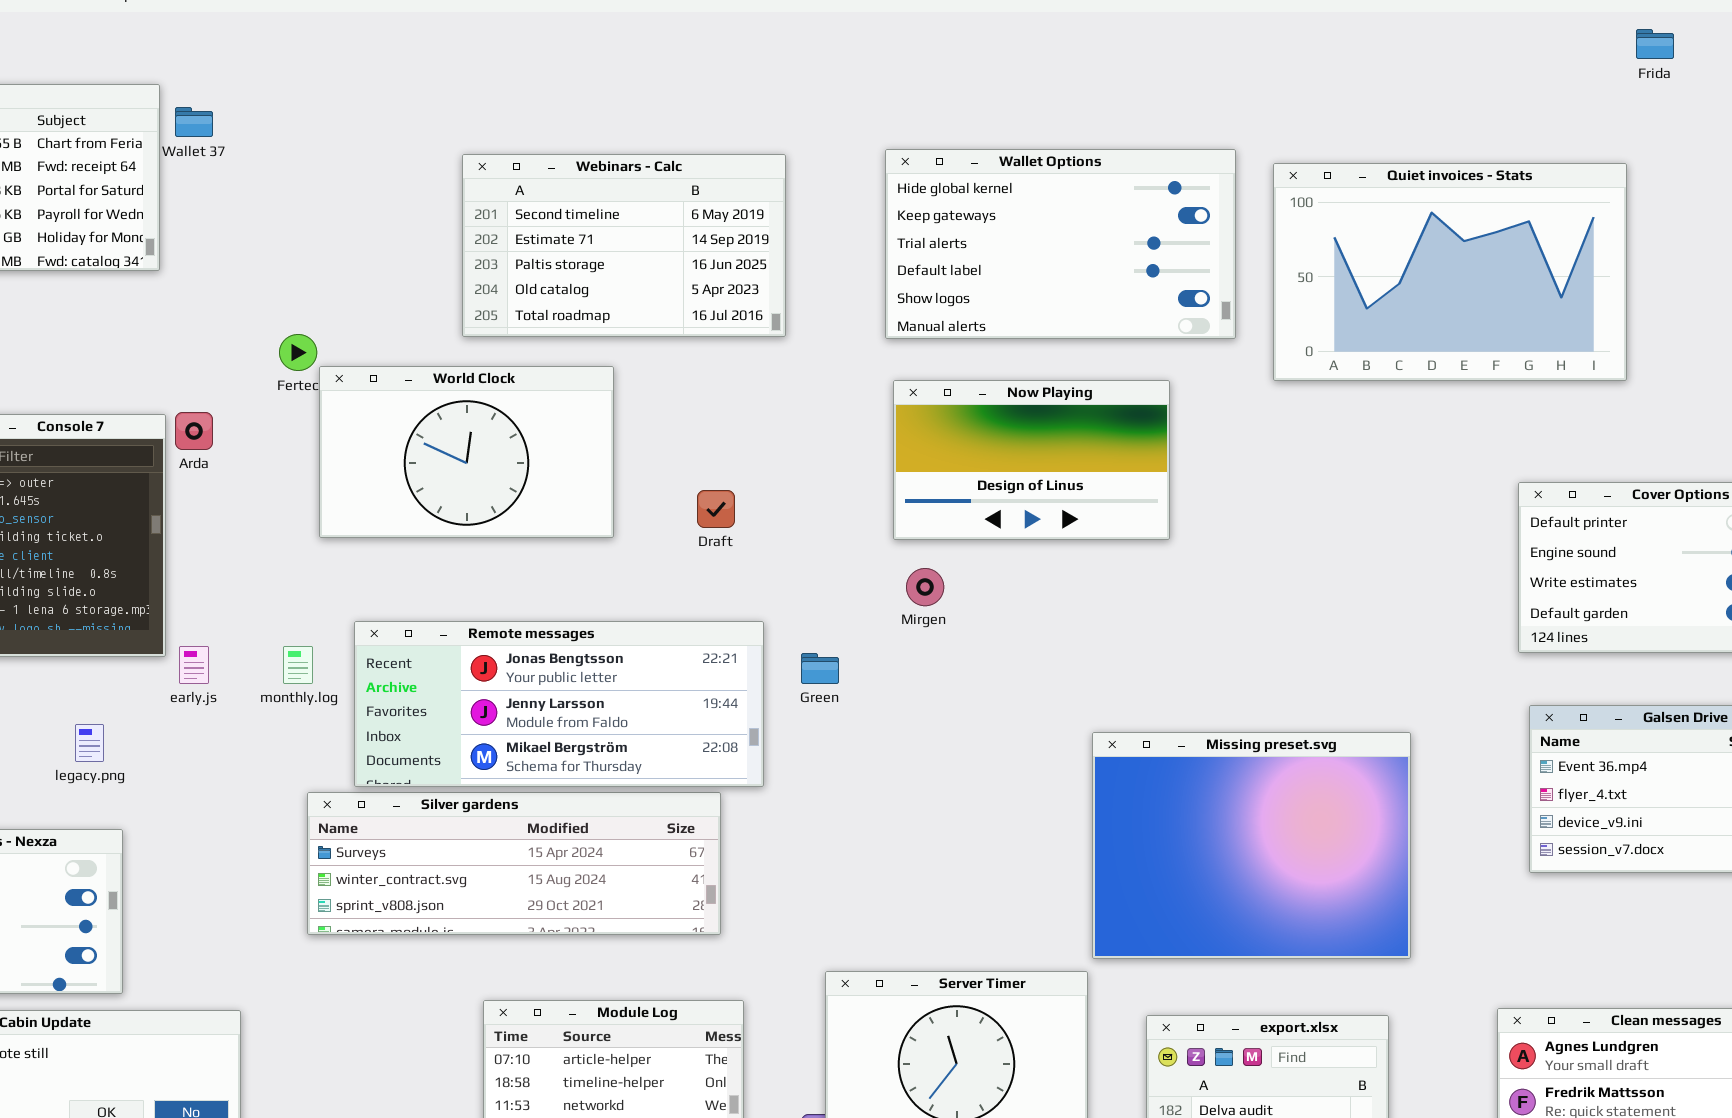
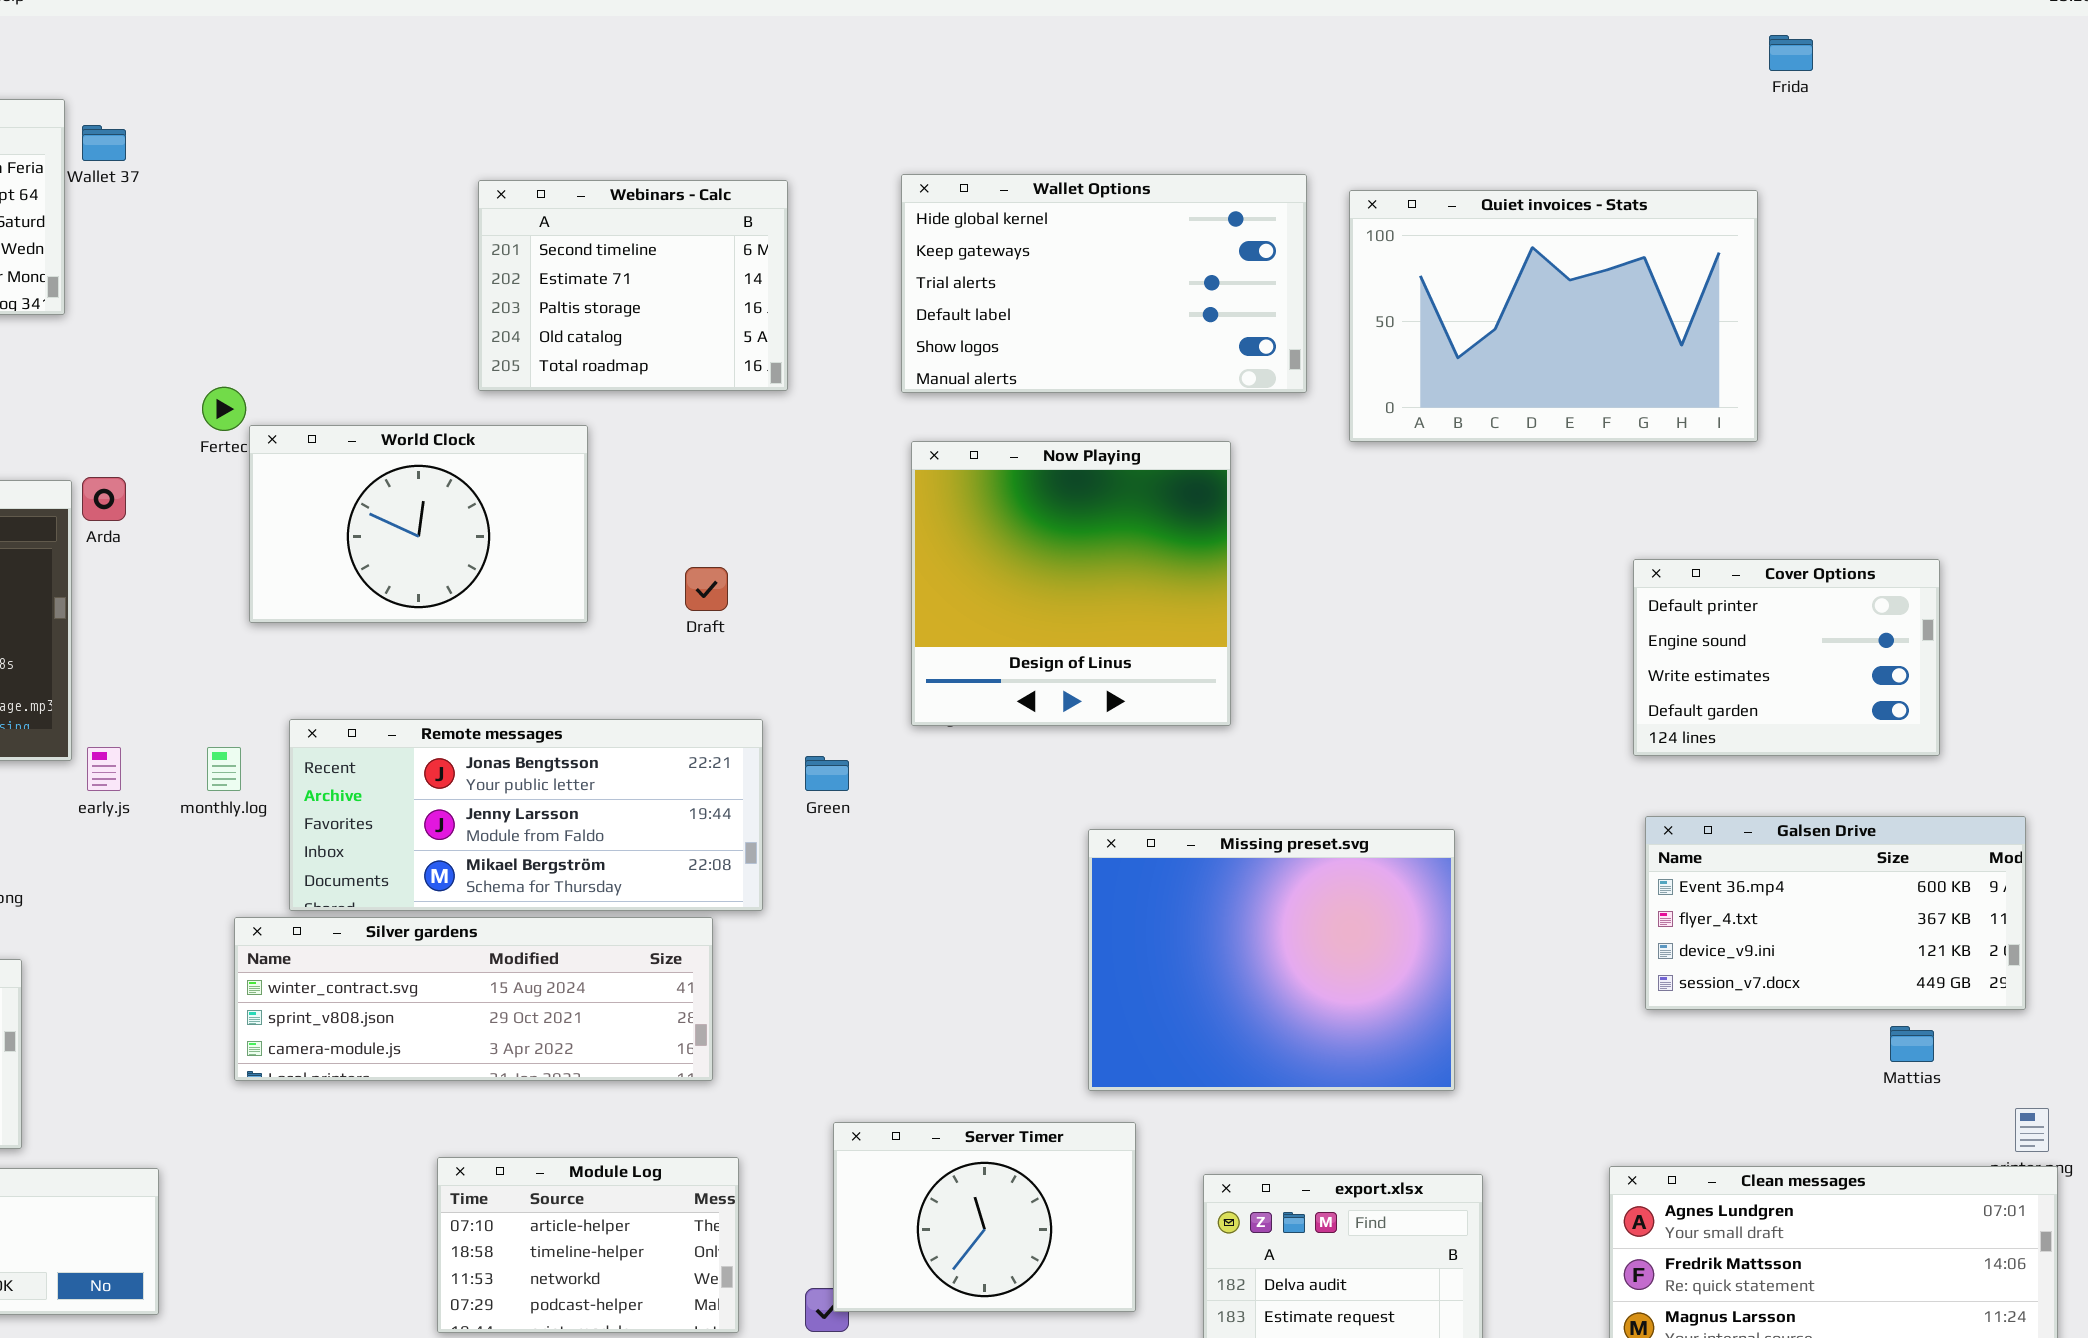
Webinars - Calc: [462,154,786,337] -> [478,180,788,391], resized
Now Playing: [893,380,1170,540] -> [911,441,1231,726], resized
Missing preset.svg: [1092,732,1411,959] -> [1088,829,1455,1091], moved
Silver gardens: [307,792,721,935] -> [234,917,713,1081], scrolled down 1 row

